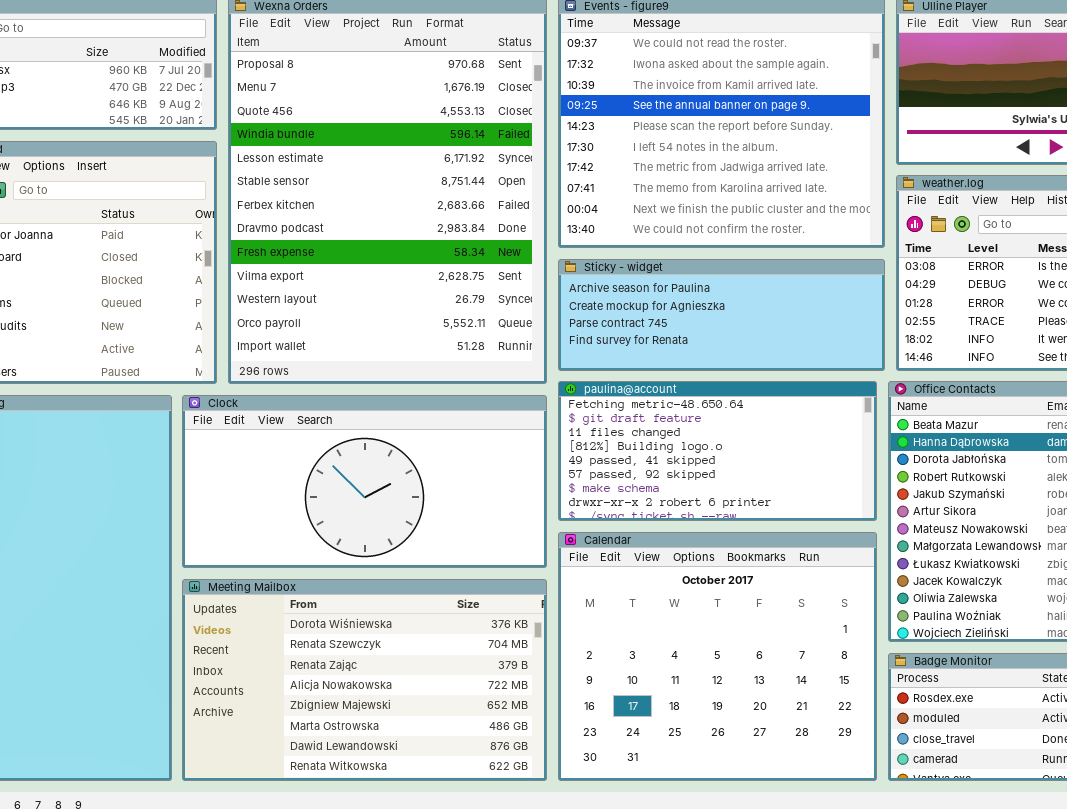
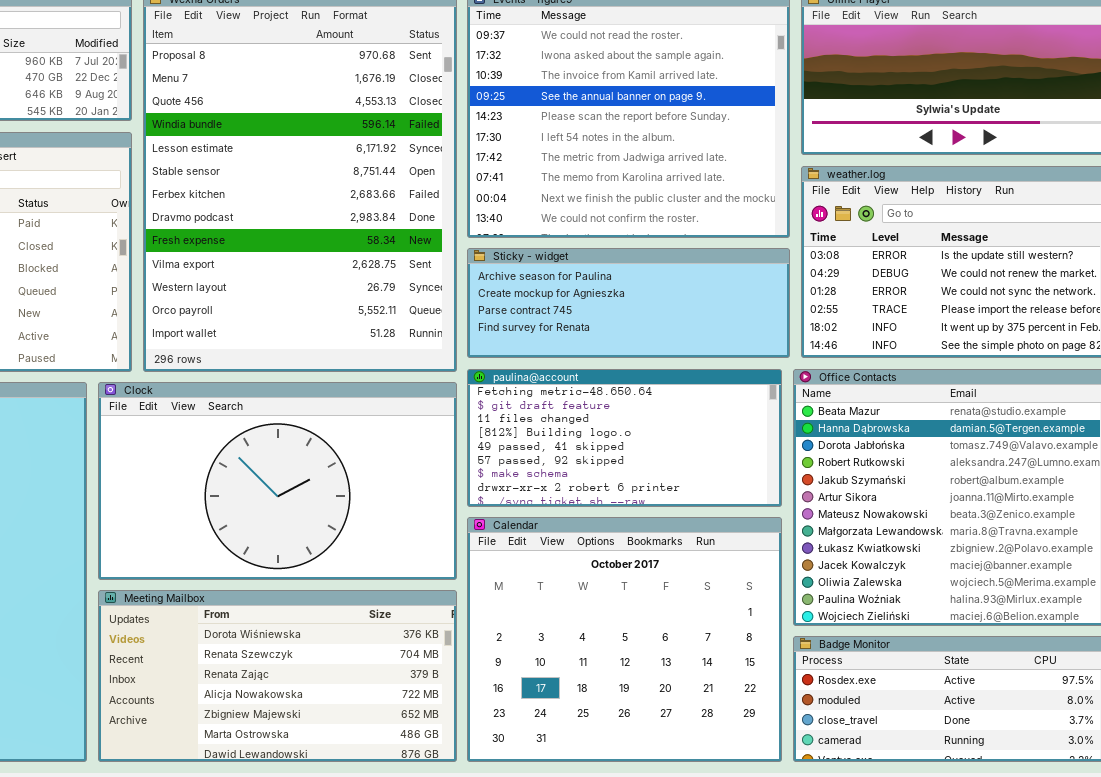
Clock: [182,395,547,568] -> [98,382,457,580], resized
Meeting Mailbox: [182,579,547,781] -> [98,590,457,762], resized

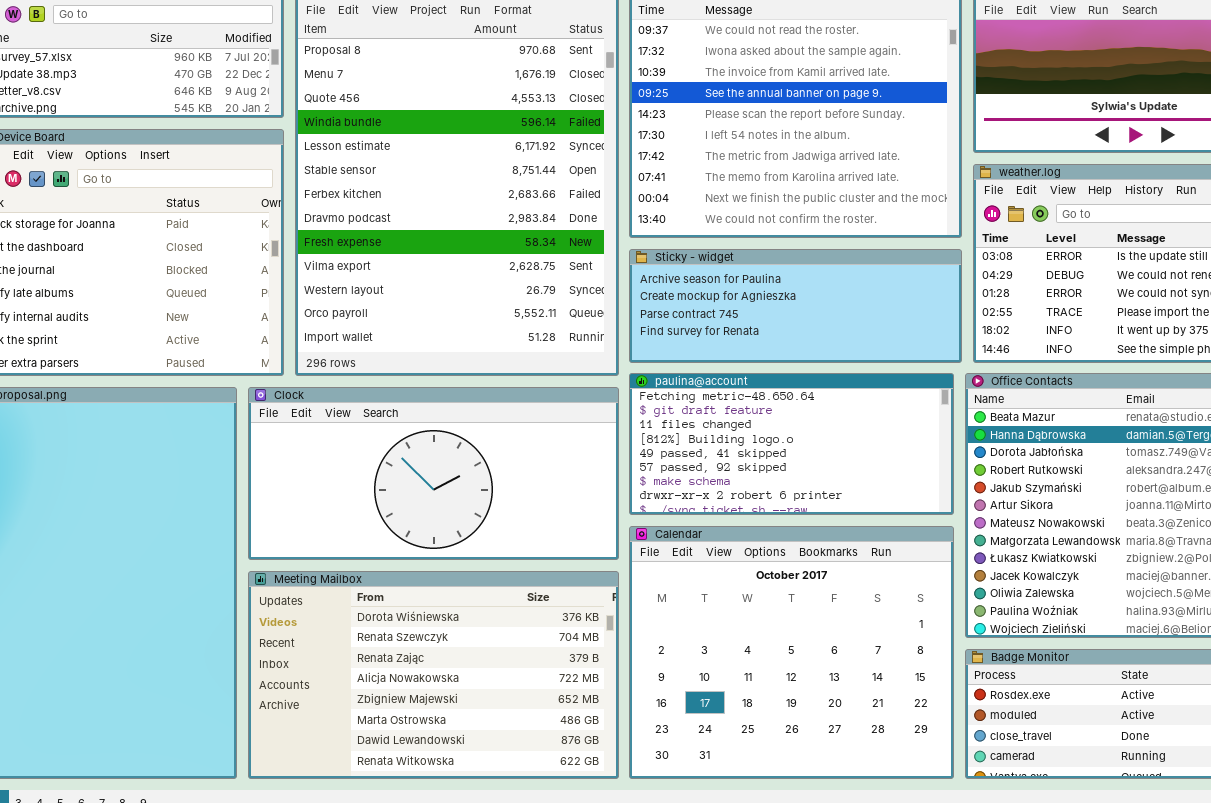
Clock: [98,382,457,580] -> [248,387,619,560], resized
Meeting Mailbox: [98,590,457,762] -> [248,571,619,779], resized

